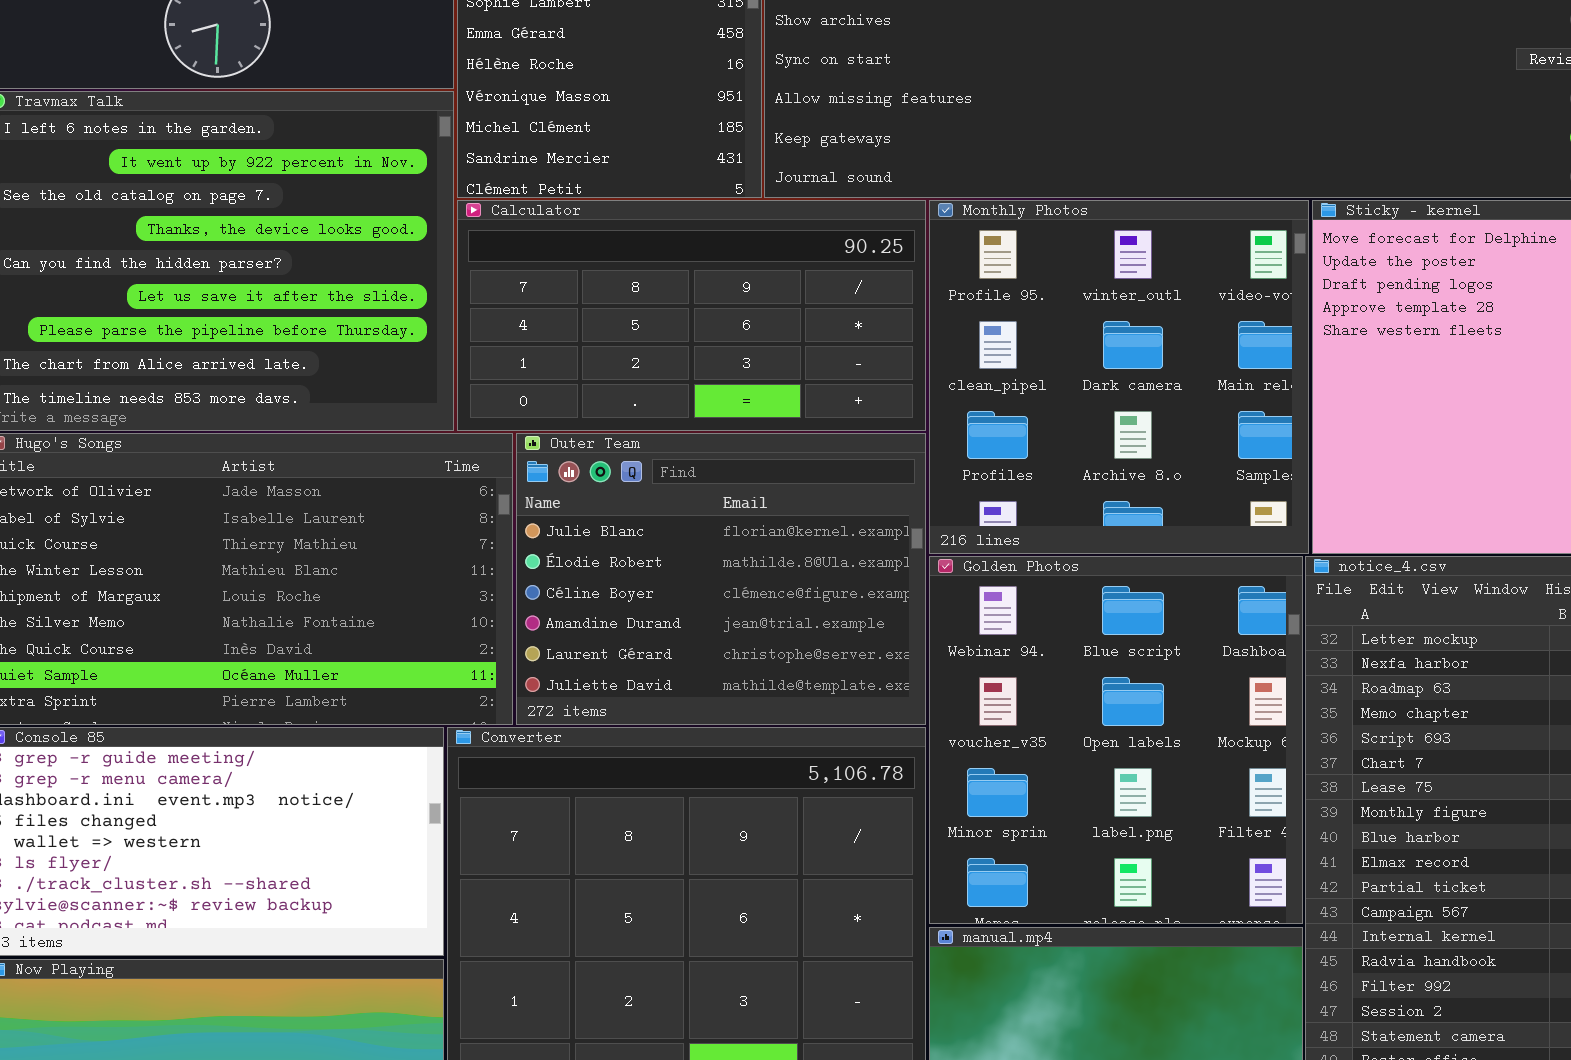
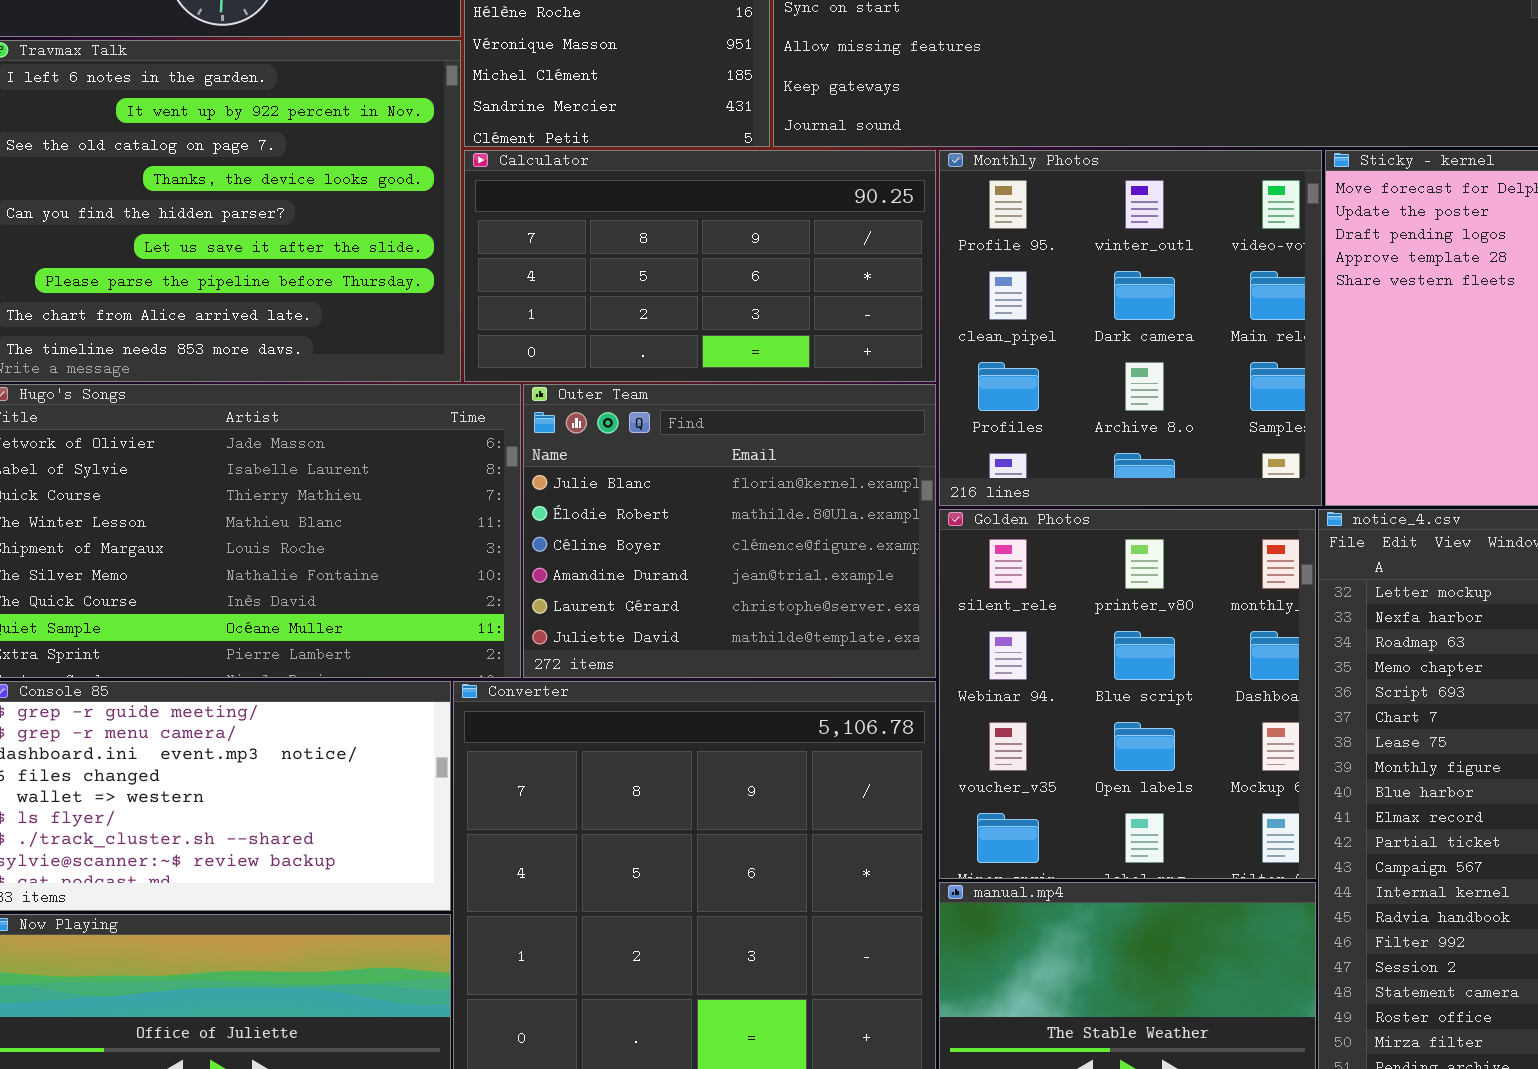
Golden Photos: [929,556,1303,924] -> [939,509,1316,879], scrolled up 1 row

